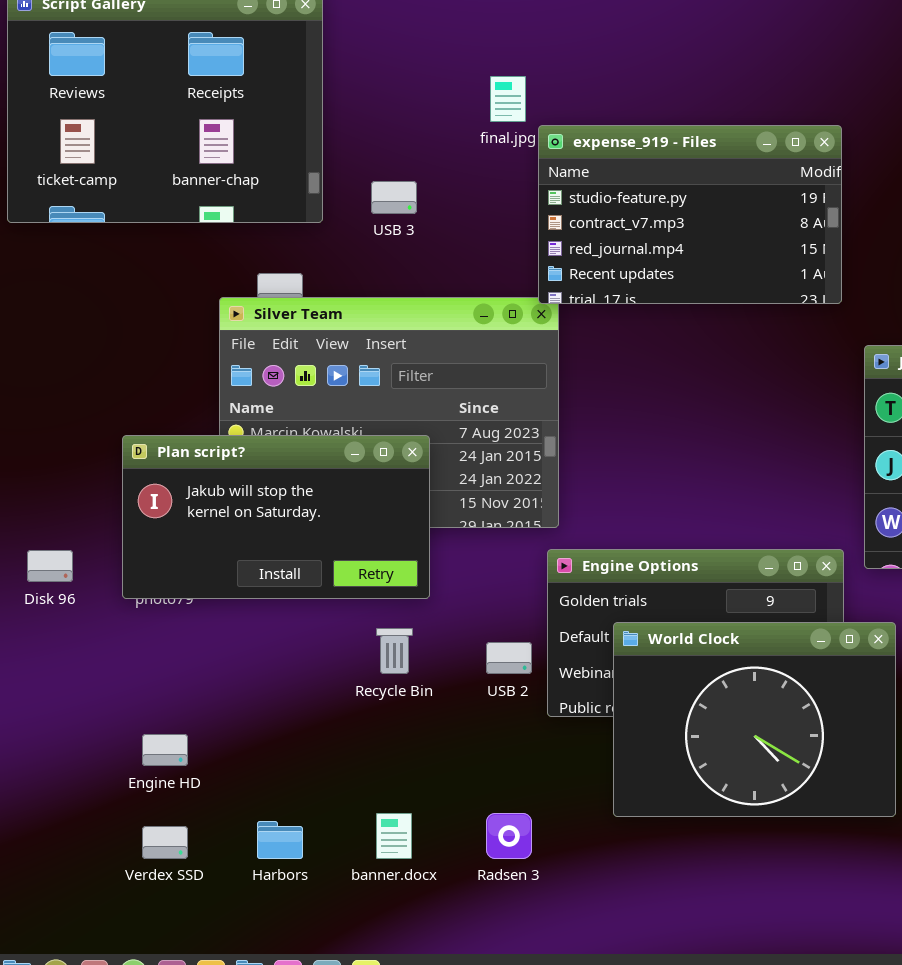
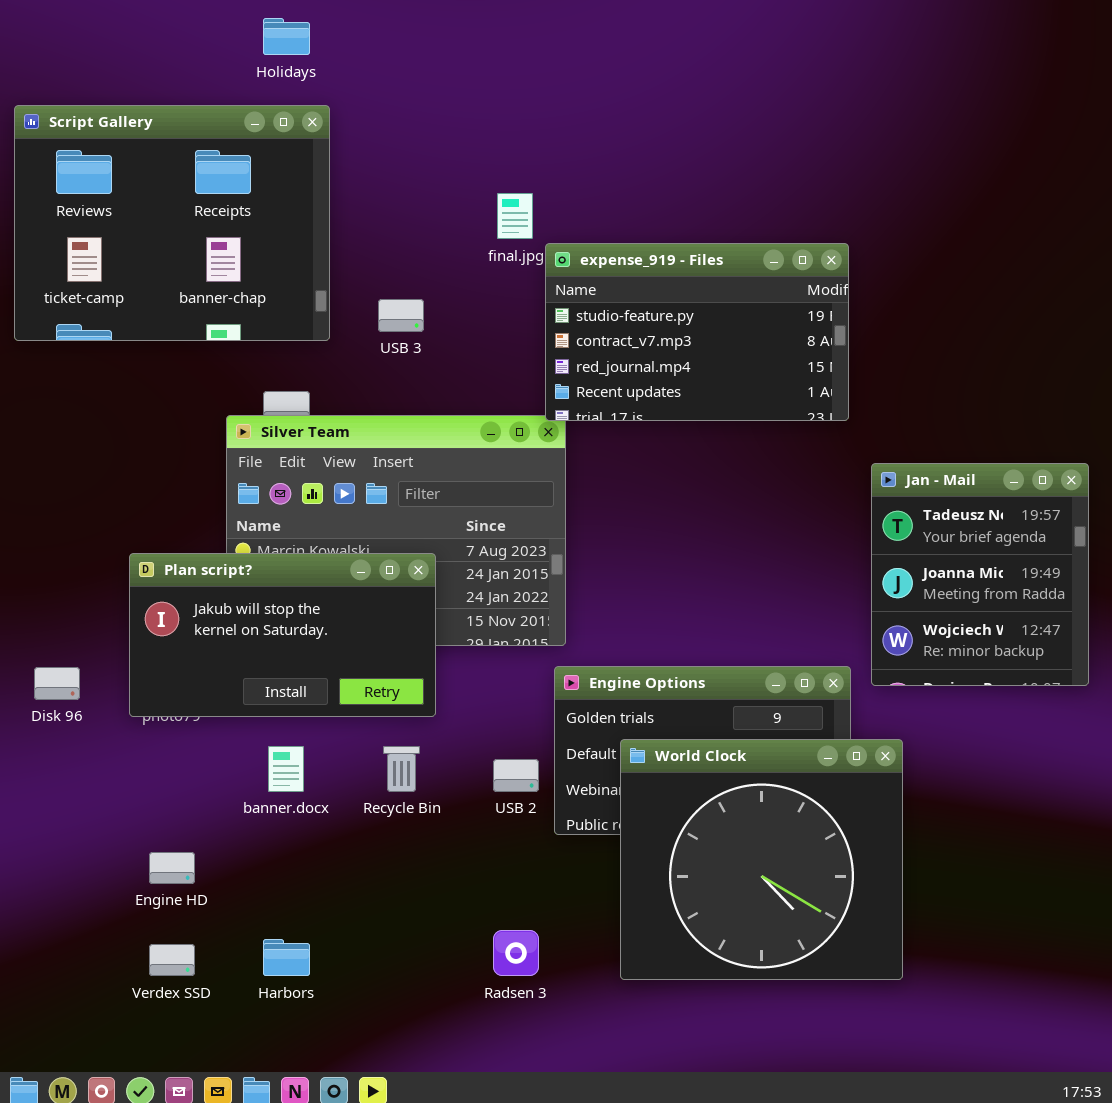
World Clock: [613,622,896,817] -> [620,739,903,980], resized
banner.docx: [376,813,412,859] -> [268,746,304,792], moved

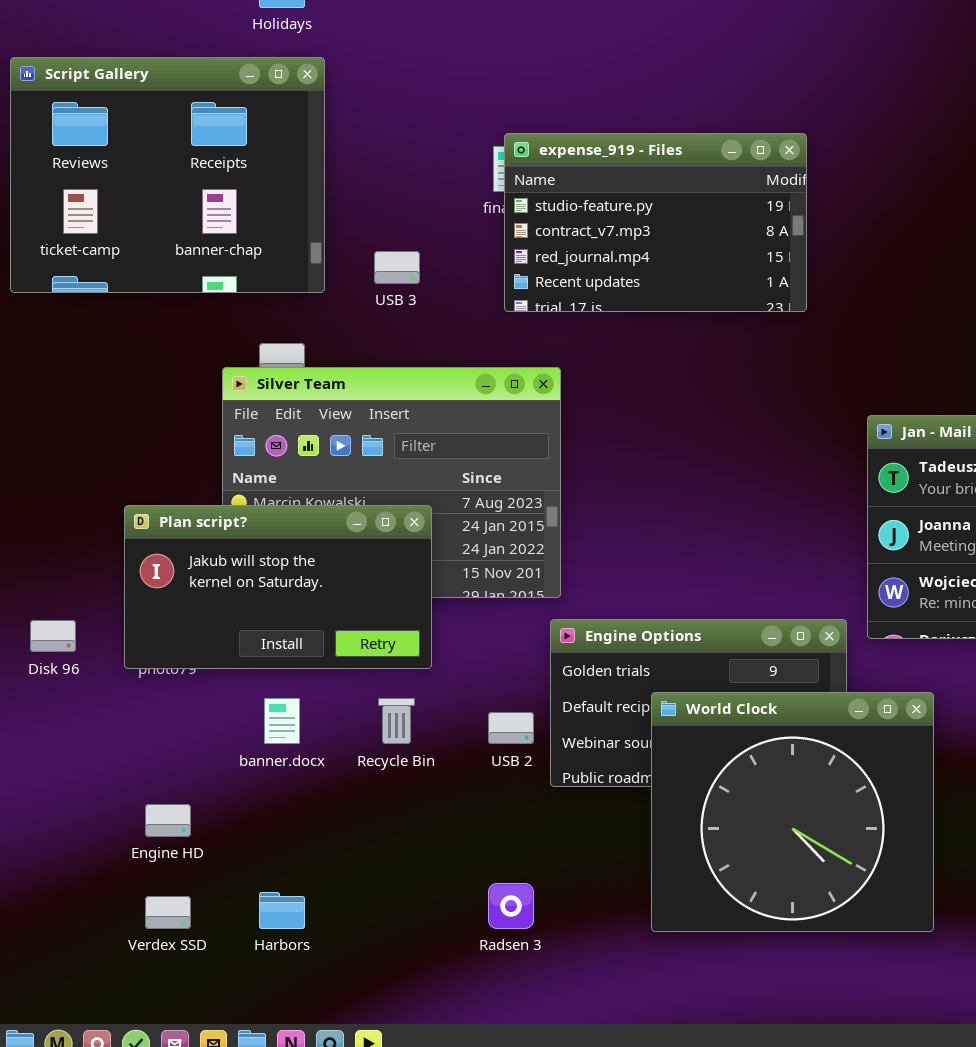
expense_919 - Files: [545,243,849,421] -> [504,133,807,312], moved
World Clock: [620,739,903,980] -> [651,692,934,932], moved

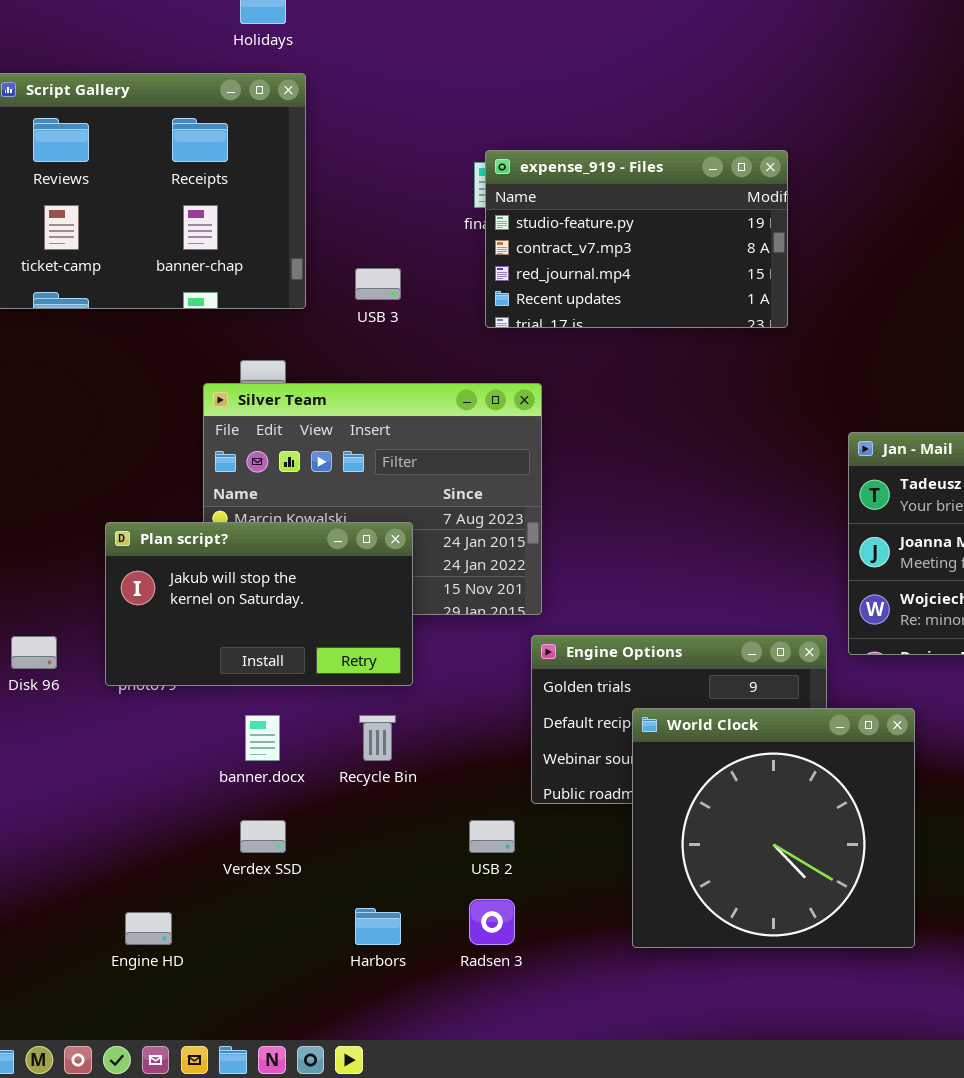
USB 2: [488,712,534,744] -> [469,820,515,853], moved
Engine HD: [145,804,191,837] -> [125,912,172,945], moved
Harbors: [259,892,305,929] -> [355,908,401,945], moved
Verdex SSD: [145,896,191,929] -> [240,820,286,853], moved

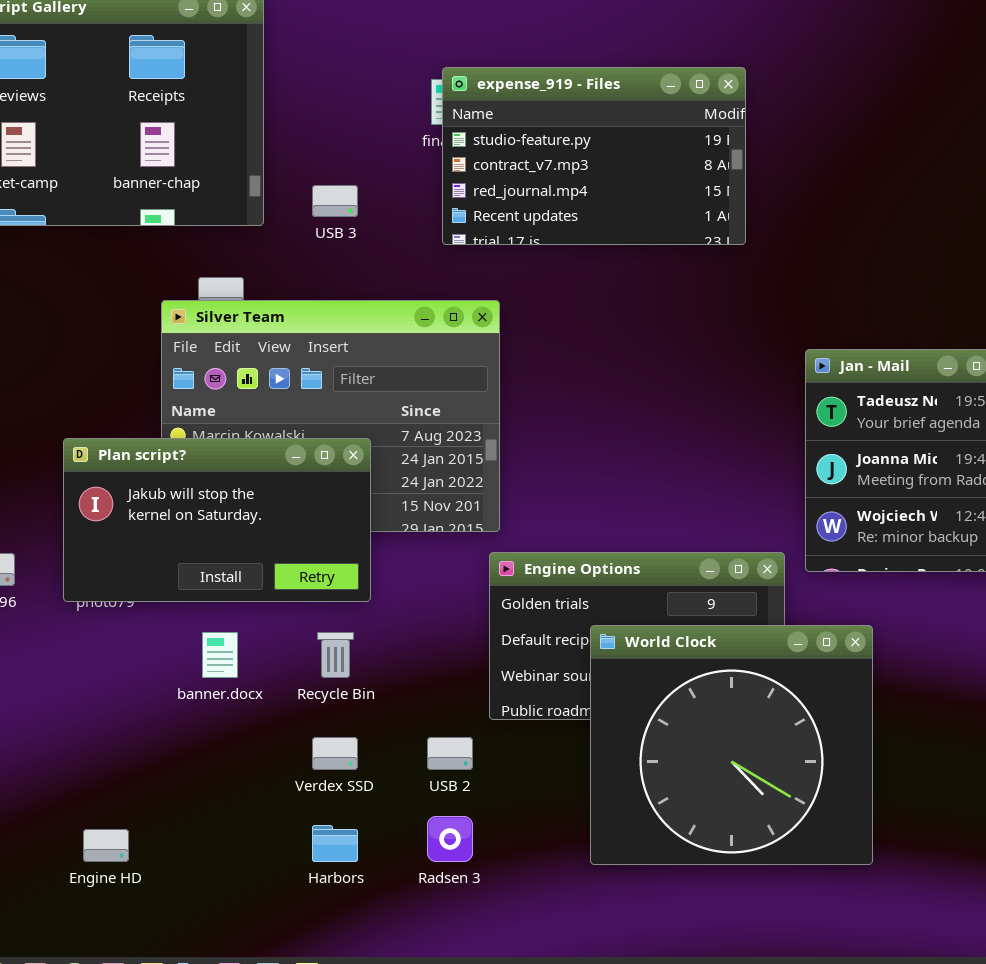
Verdex SSD: [240,820,286,853] -> [312,737,358,770], moved

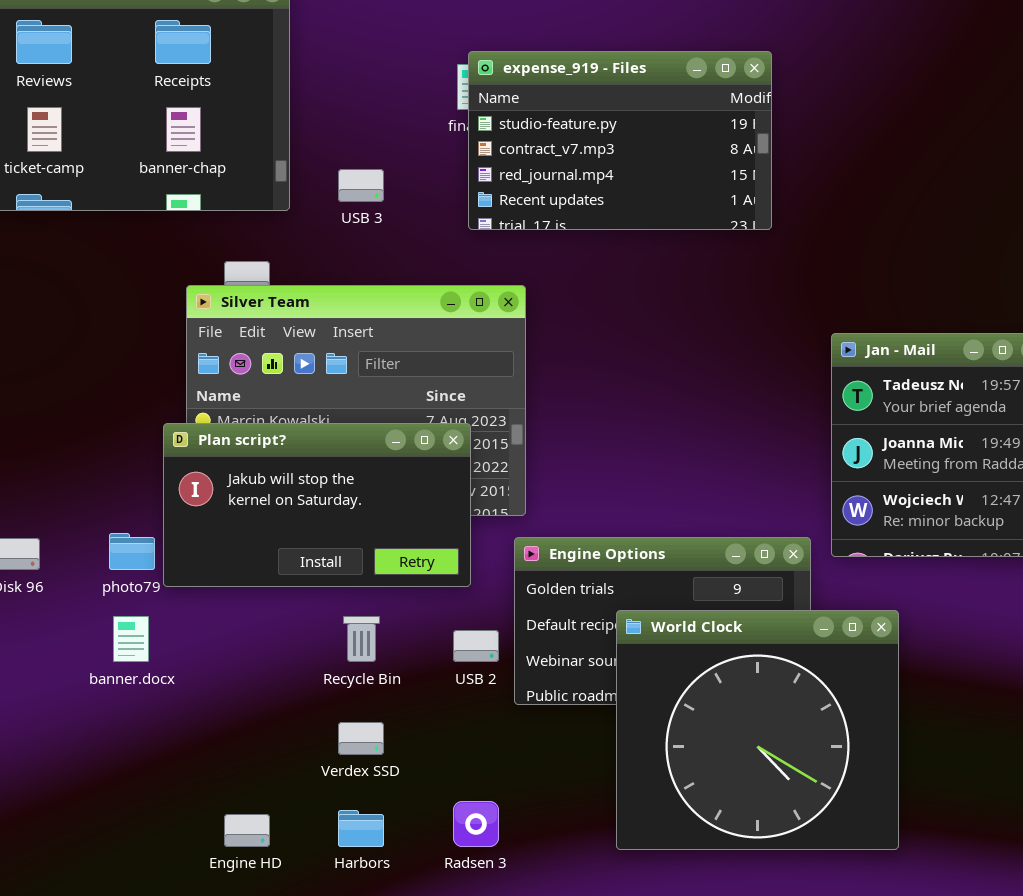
Plan script?: [63,438,371,602] -> [163,423,471,587], moved
banner.docx: [202,632,238,678] -> [113,616,149,662], moved
USB 2: [427,737,473,770] -> [453,630,499,662], moved
Engine HD: [83,829,129,862] -> [224,814,270,847], moved

